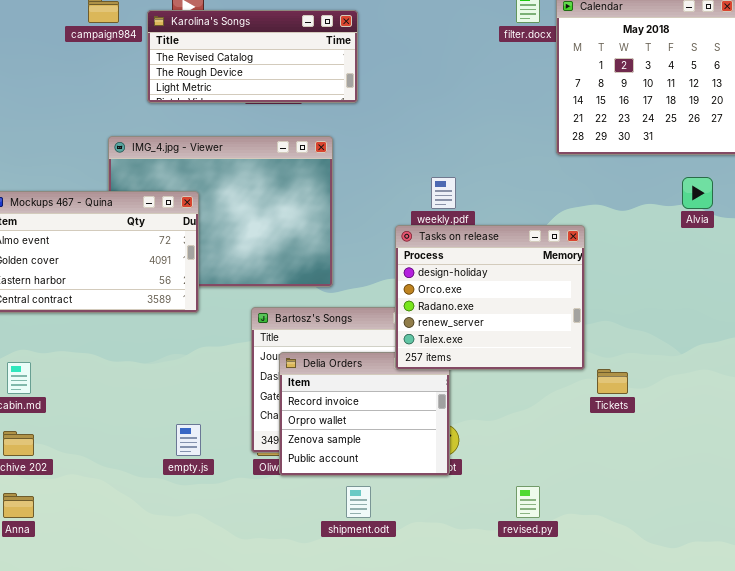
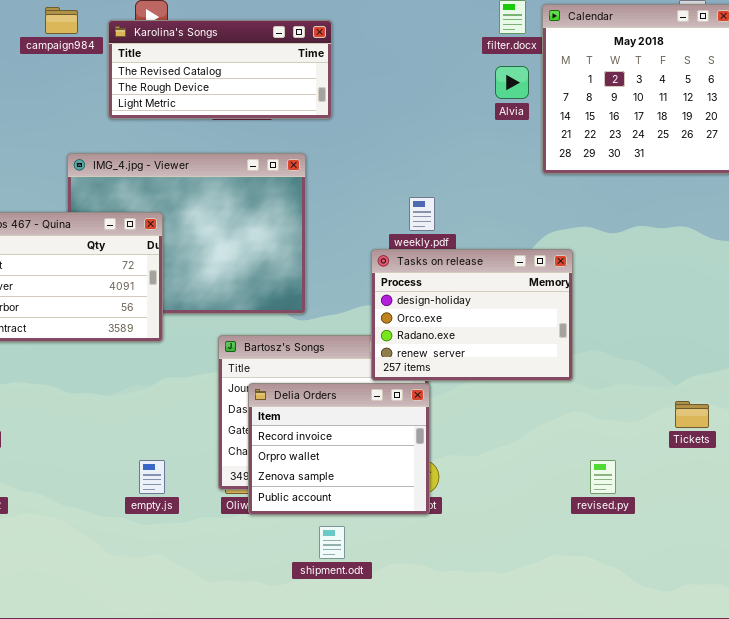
Alvia: [682,177,713,209] -> [495,66,529,99], moved
Tasks on release: [395,225,585,370] -> [371,249,573,381], resized
Tickets: [597,369,628,394] -> [675,401,709,428], moved
revised.py: [516,486,540,518] -> [590,460,616,494], moved

